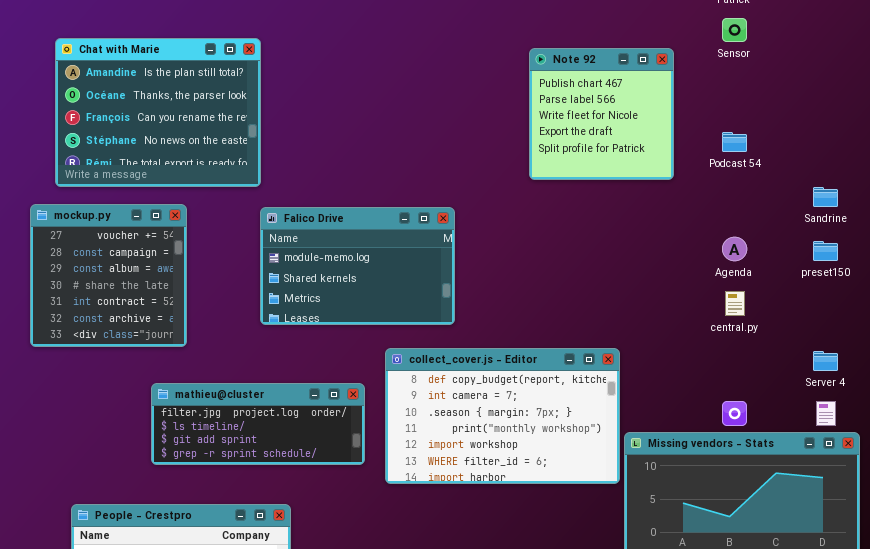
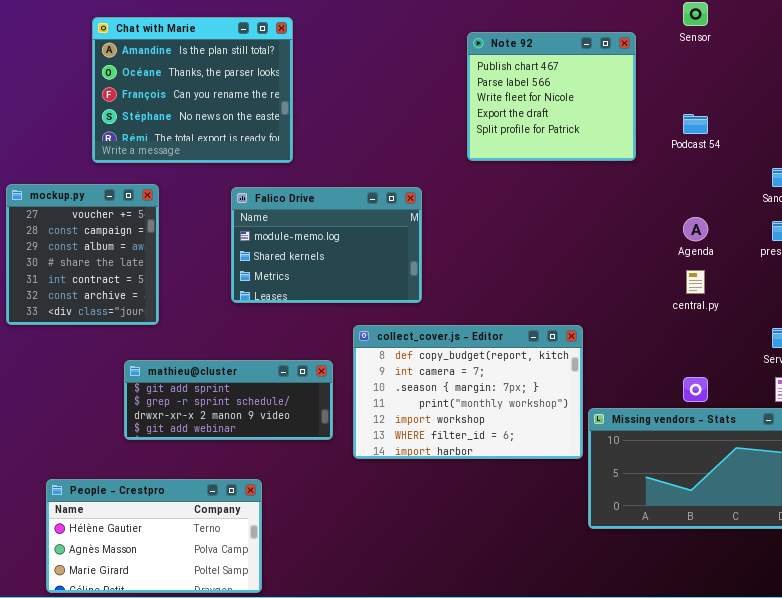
Chat with Marie: [55,38,261,187] -> [92,17,293,163], moved
Note 92: [529,48,674,180] -> [467,32,636,161], resized
mathieu@cluster: [151,383,365,465] -> [124,360,333,440], scrolled down 2 rows

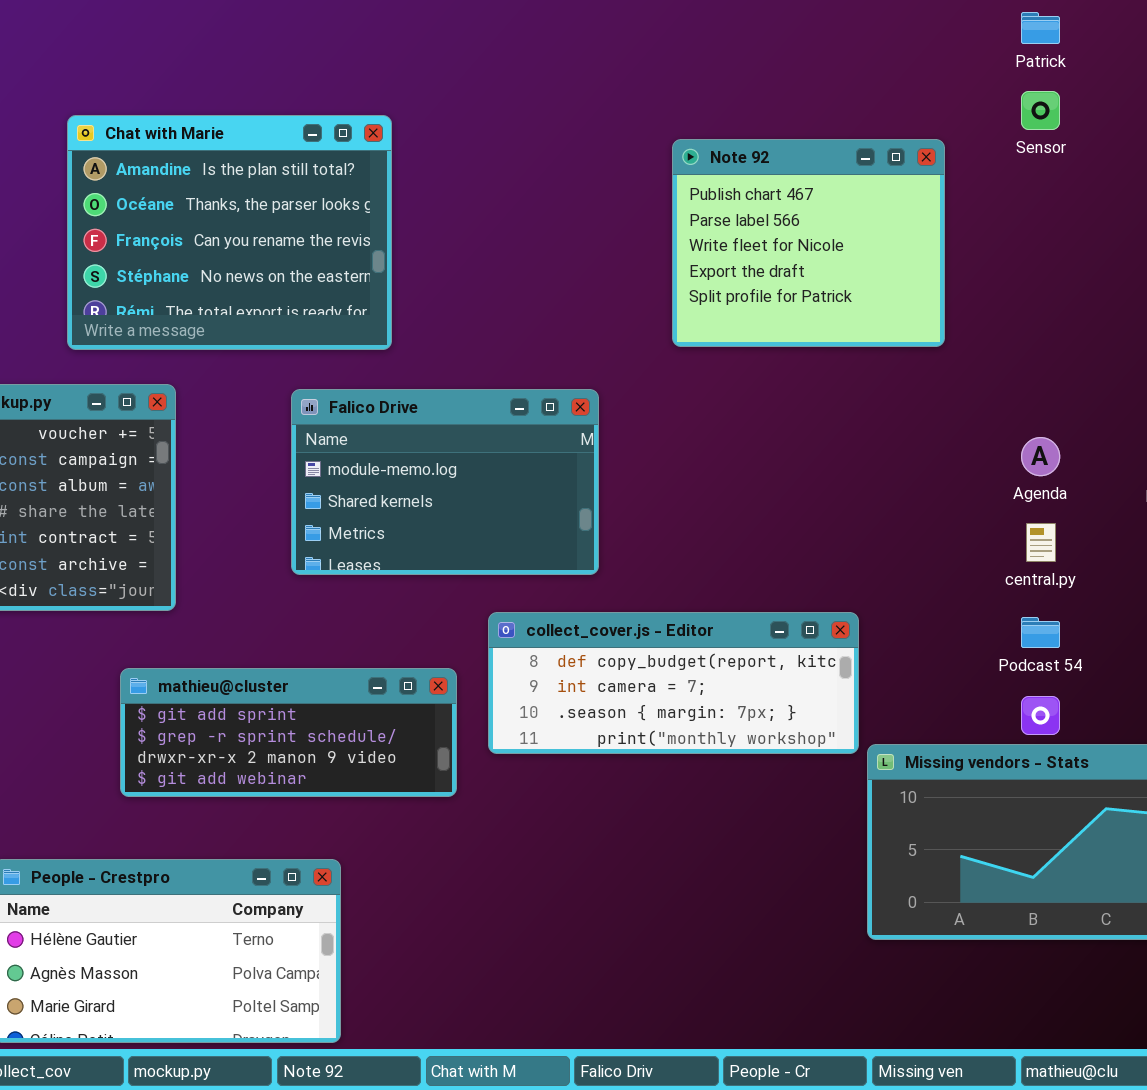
Podcast 54: [683,114,708,134] -> [1021,617,1060,648], moved
collect_cover.js - Editor: [353,325,583,459] -> [488,612,859,754], resized

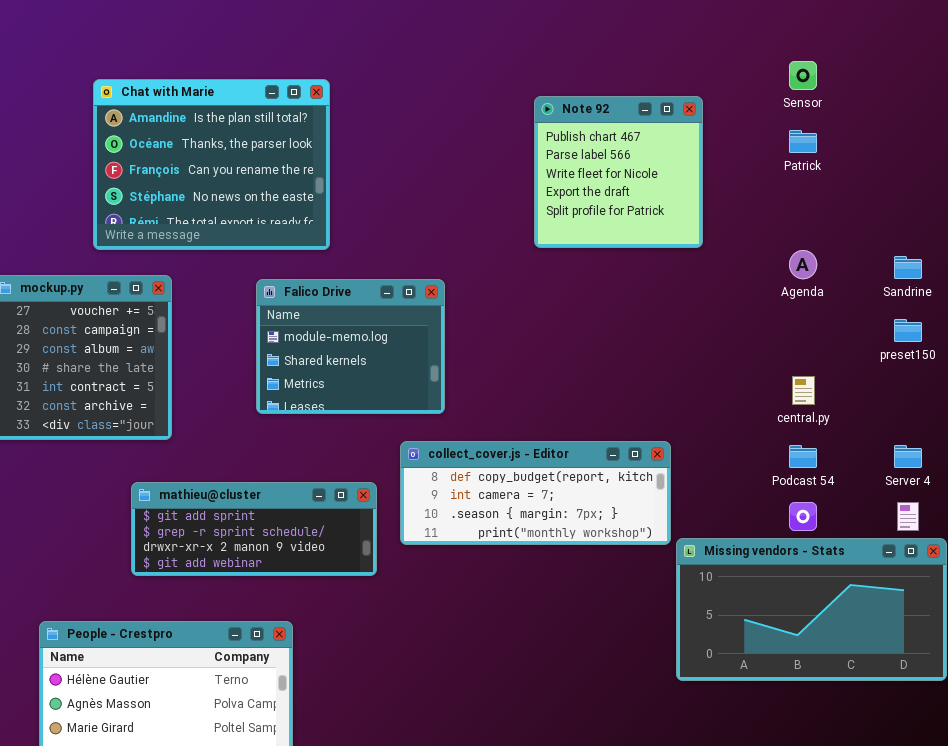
Patrick: [1021,12,1060,44] -> [789,130,817,153], moved
Note 92: [672,139,945,347] -> [534,96,703,248], resized
Falico Drive: [291,389,599,575] -> [256,279,445,414], resized
Agenda: [1021,437,1060,476] -> [789,250,817,279], moved

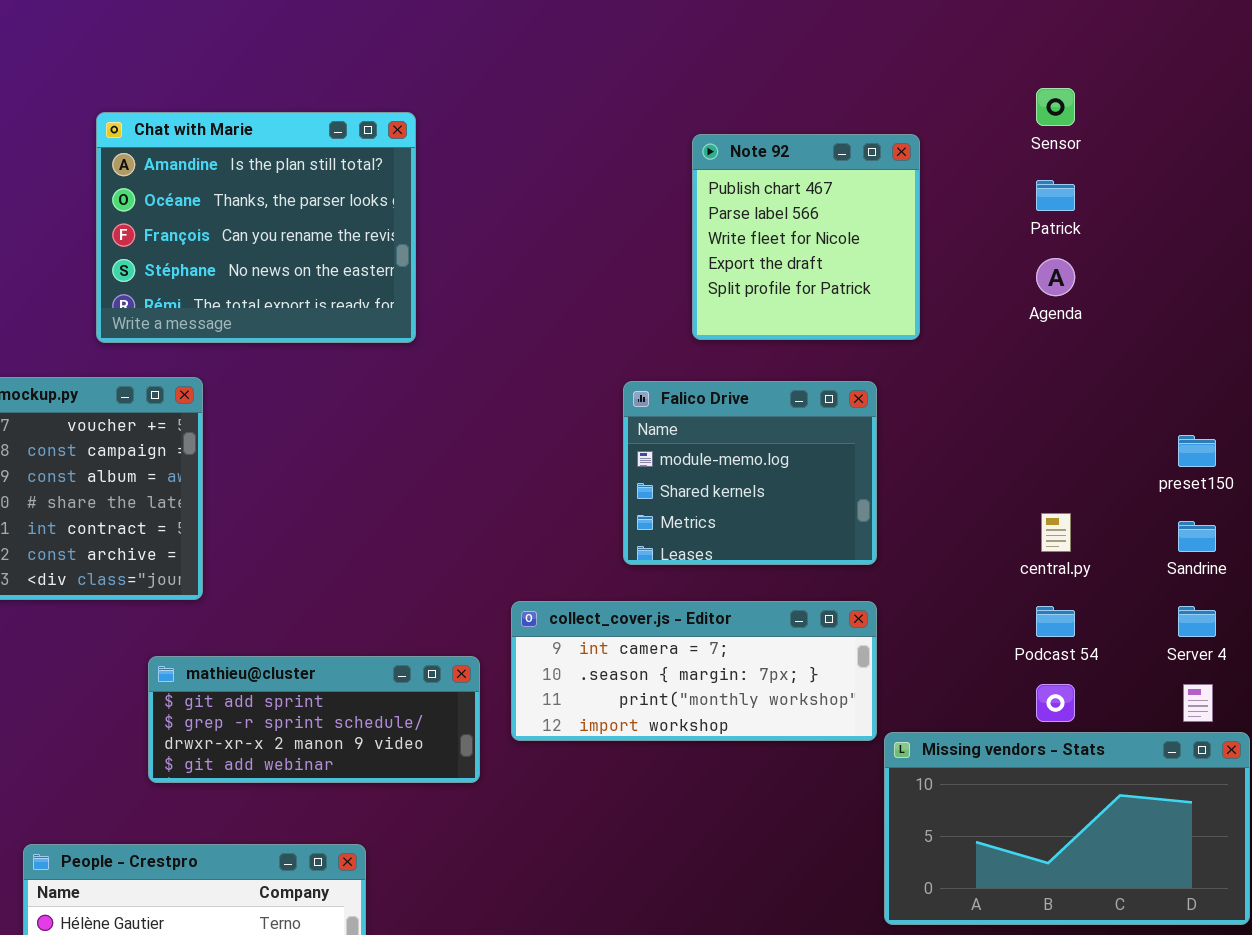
Agenda: [789,250,817,279] -> [1036,258,1075,296], moved
Sandrine: [894,256,922,279] -> [1178,521,1216,552], moved
Falico Drive: [256,279,445,414] -> [623,381,877,565], moved
collect_cover.js - Editor: [400,441,671,545] -> [511,601,877,741], scrolled down 1 row

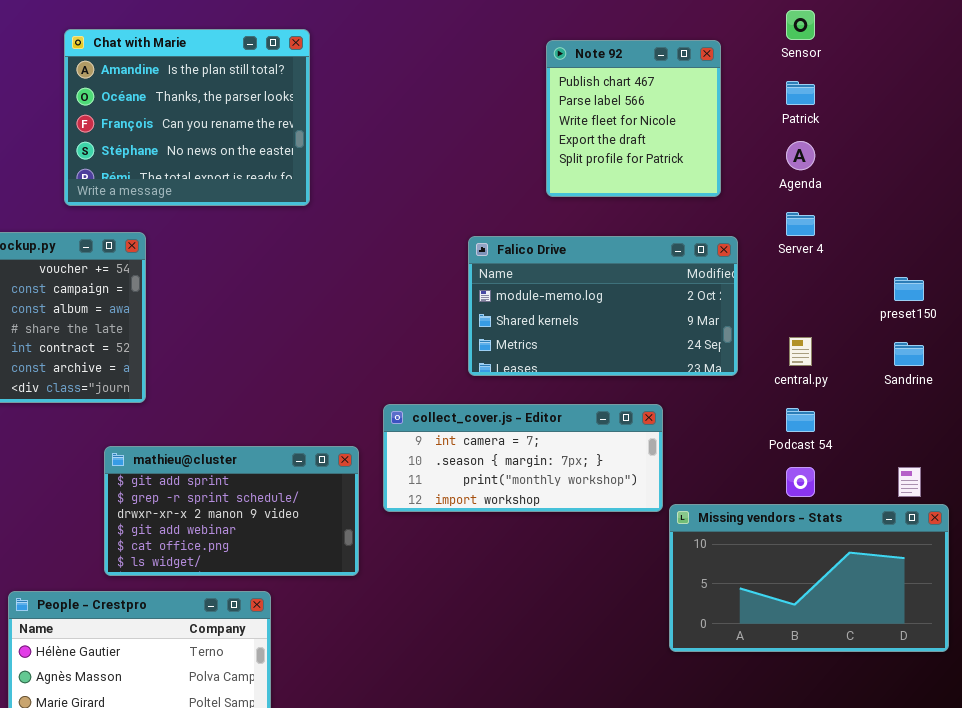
Note 92: [692,134,920,340] -> [546,40,721,197], moved
Falico Drive: [623,381,877,565] -> [468,236,738,376], resized
Server 4: [1178,606,1216,637] -> [786,212,815,236], moved
mathieu@cluster: [148,656,480,783] -> [104,446,359,576], resized

